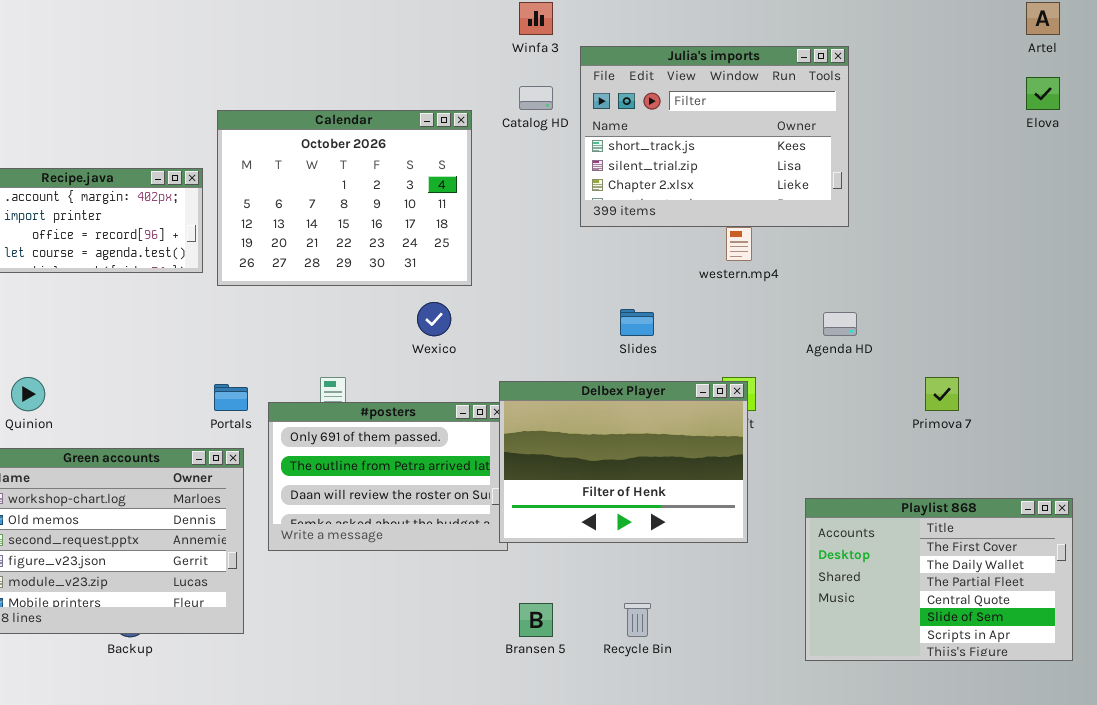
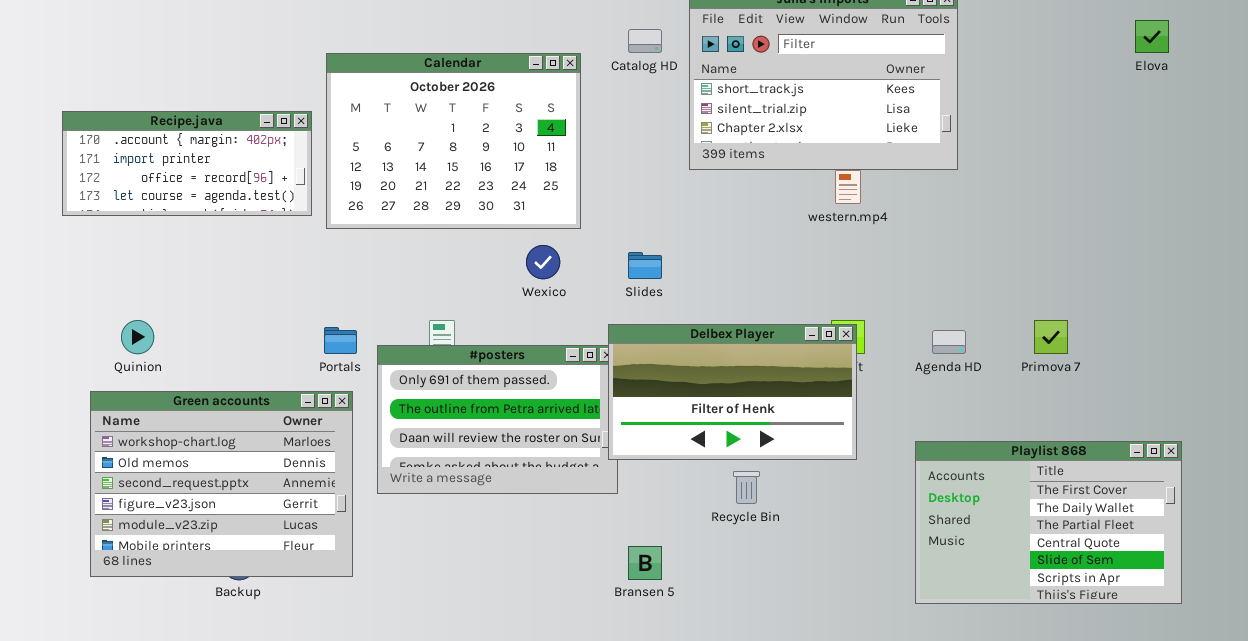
Slides: [620,309,654,336] -> [628,252,662,279], moved
Agenda HD: [823,312,857,336] -> [932,330,966,354], moved
Delbex Player: [499,381,748,543] -> [608,324,857,460], resized
Recycle Bin: [624,603,651,637] -> [733,471,760,504], moved

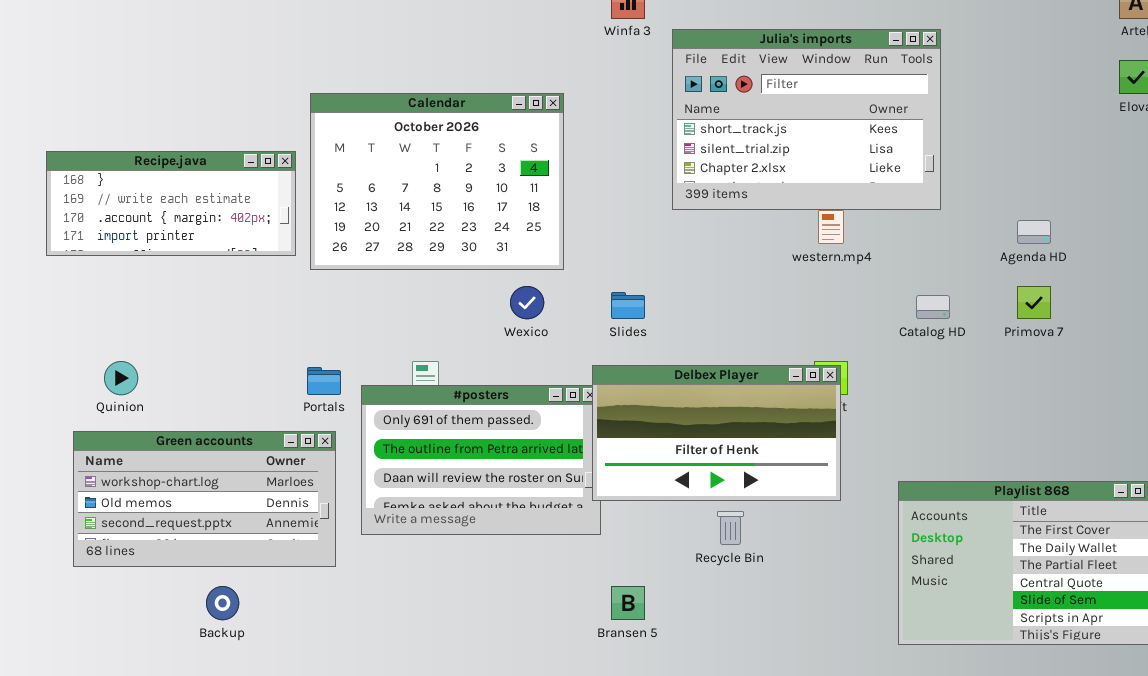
Catalog HD: [628,29,662,53] -> [916,295,950,319], moved
Recipe.java: [62,111,312,216] -> [46,151,296,256], scrolled up 2 rows
Primova 7: [1034,320,1068,354] -> [1017,286,1051,319], moved
Agenda HD: [932,330,966,354] -> [1017,220,1051,244], moved
Green accounts: [90,391,353,577] -> [73,431,336,567], resized

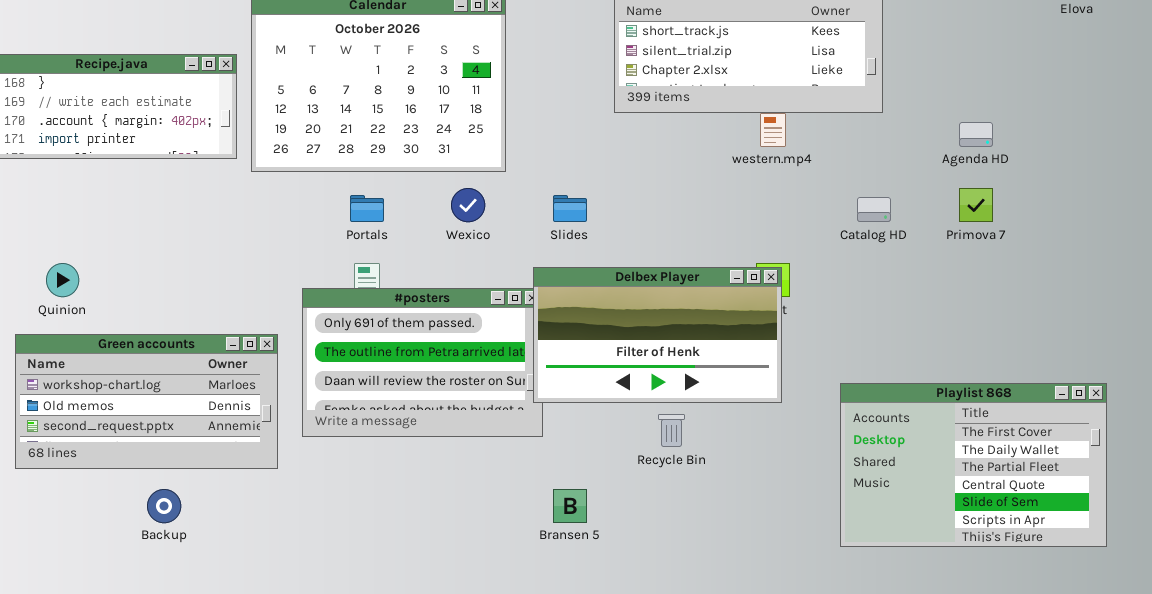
Portals: [307,367,341,395] -> [350,195,384,222], moved

